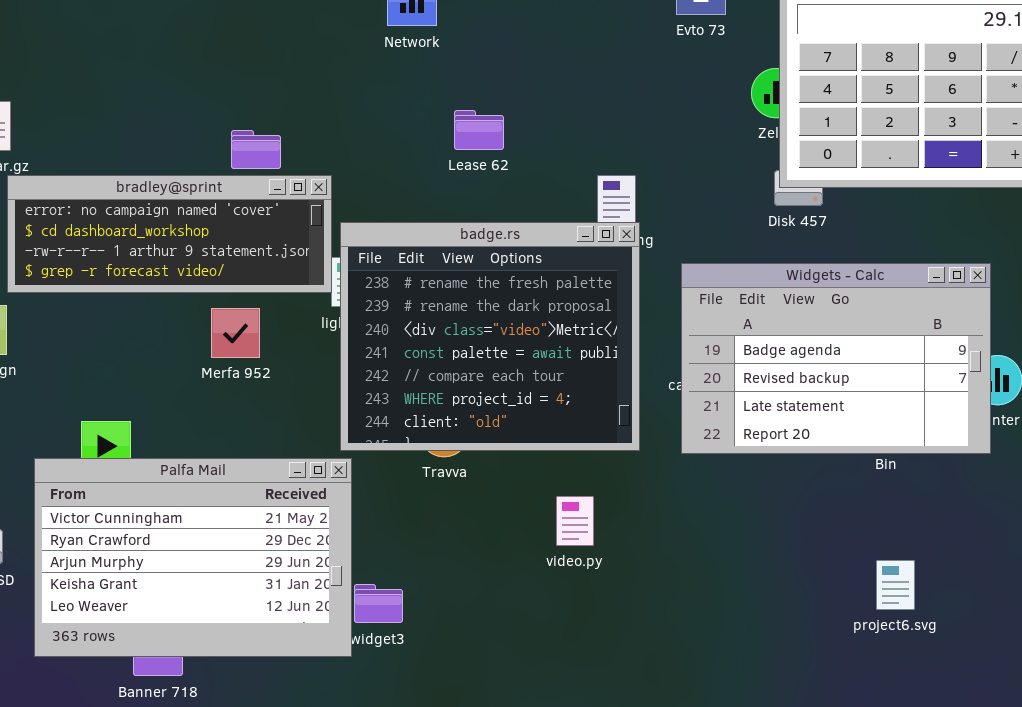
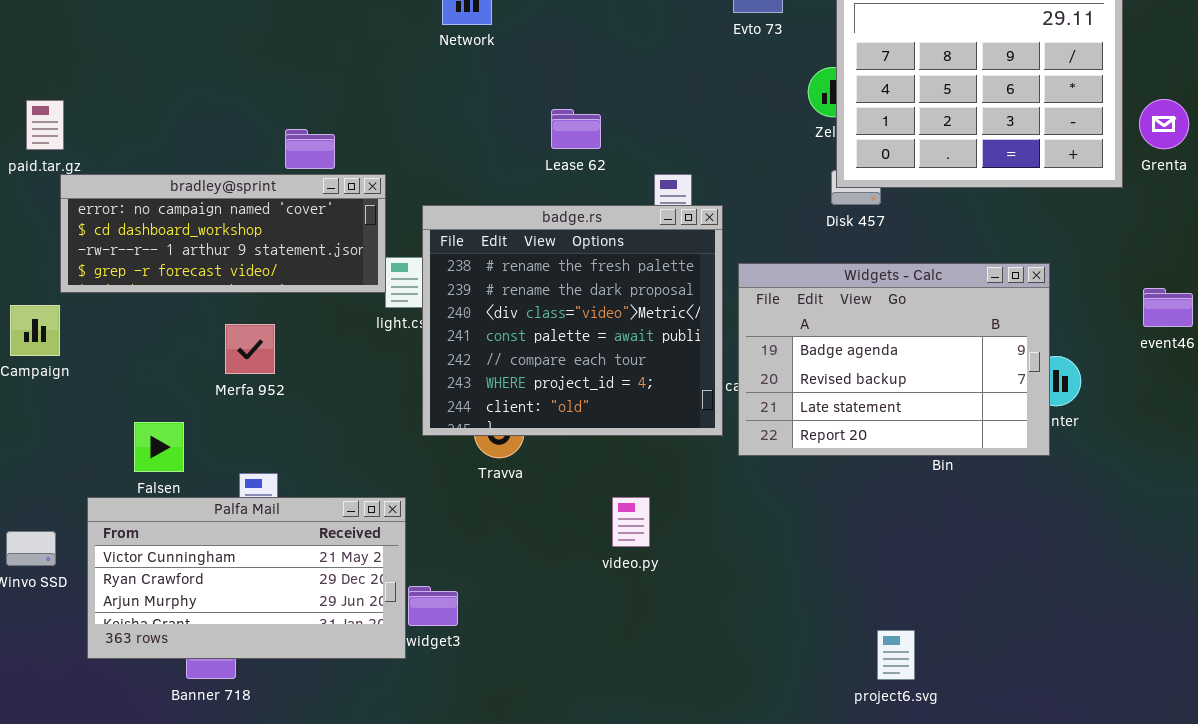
Lease 62: [454,110,504,150] -> [551,109,601,149], moved
badge.rs: [340,222,640,451] -> [422,205,723,436], moved
Merfa 952: [211,308,260,358] -> [225,324,275,374], moved
Palfa Mail: [34,458,352,657] -> [87,497,406,659], resized
project6.svg: [876,560,915,610] -> [877,630,915,680], moved

